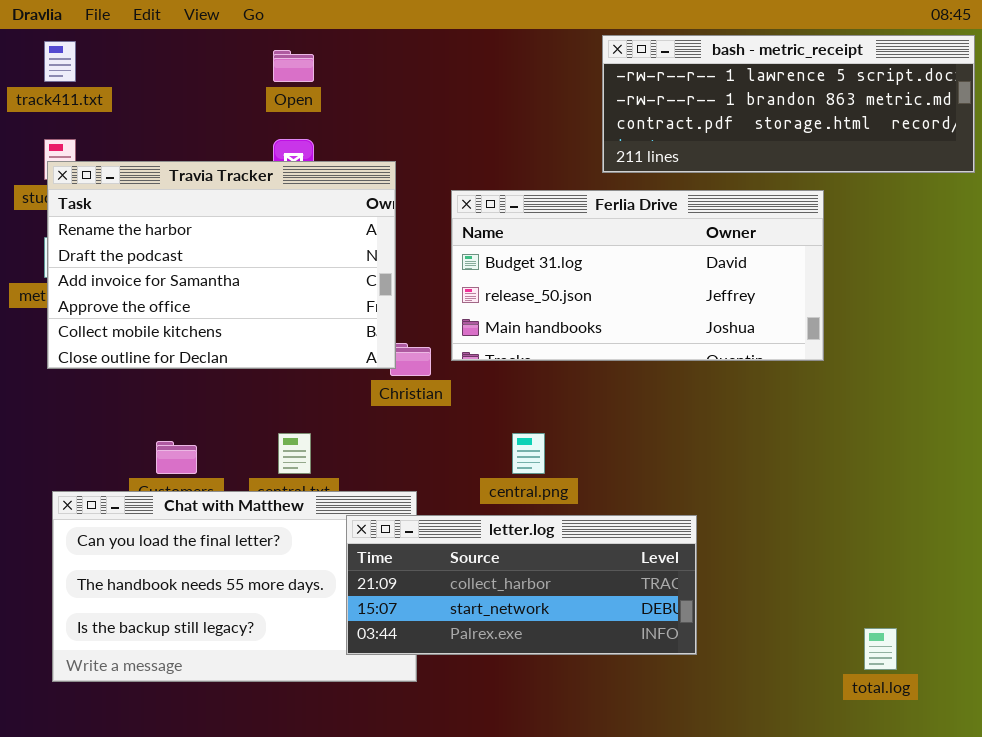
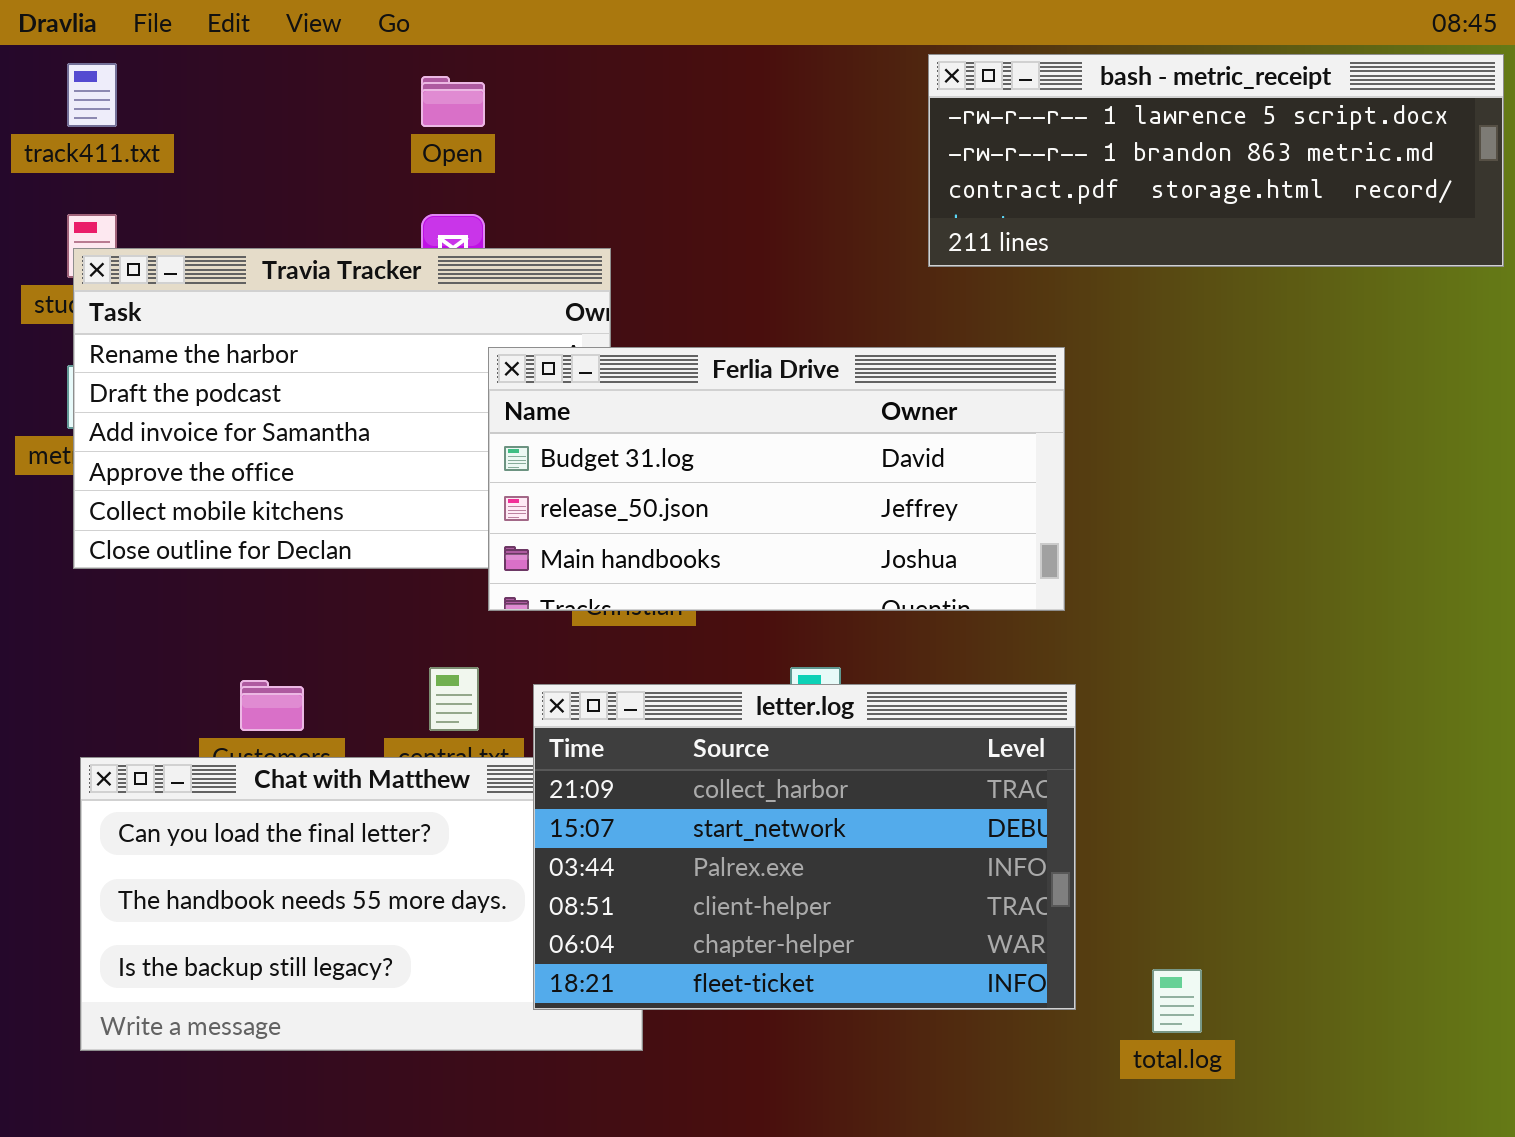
Ferlia Drive: [451,190,824,361] -> [488,347,1065,611], moved
letter.log: [346,515,697,655] -> [533,684,1076,1010], resized
total.log: [864,628,897,670] -> [1152,969,1202,1033], moved

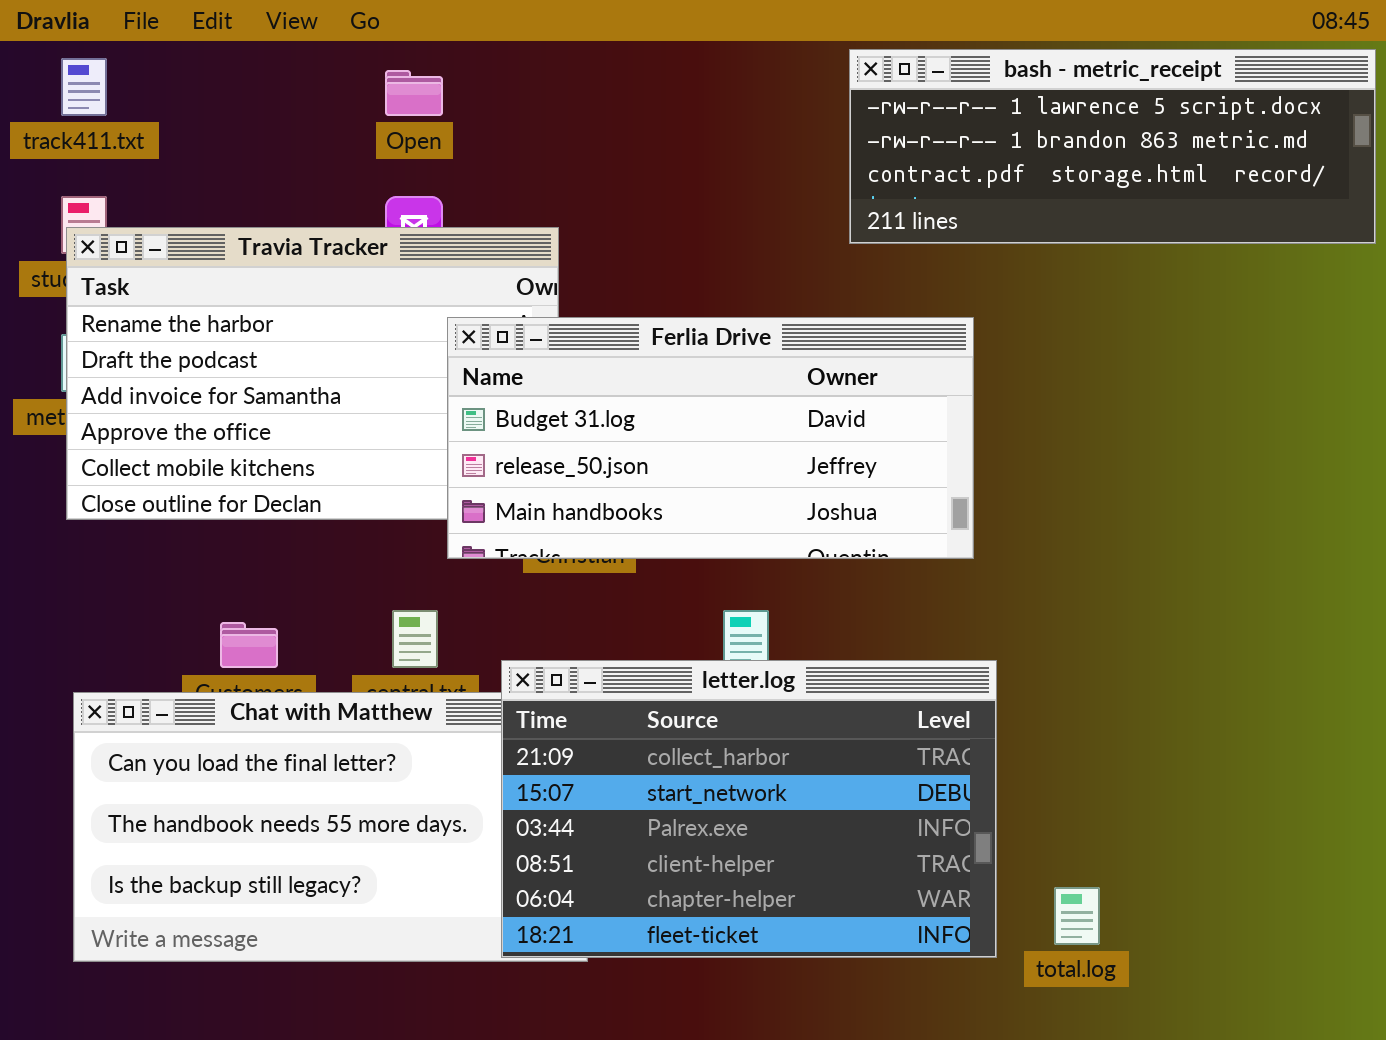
letter.log: [533,684,1076,1010] -> [501,660,997,958], moved

